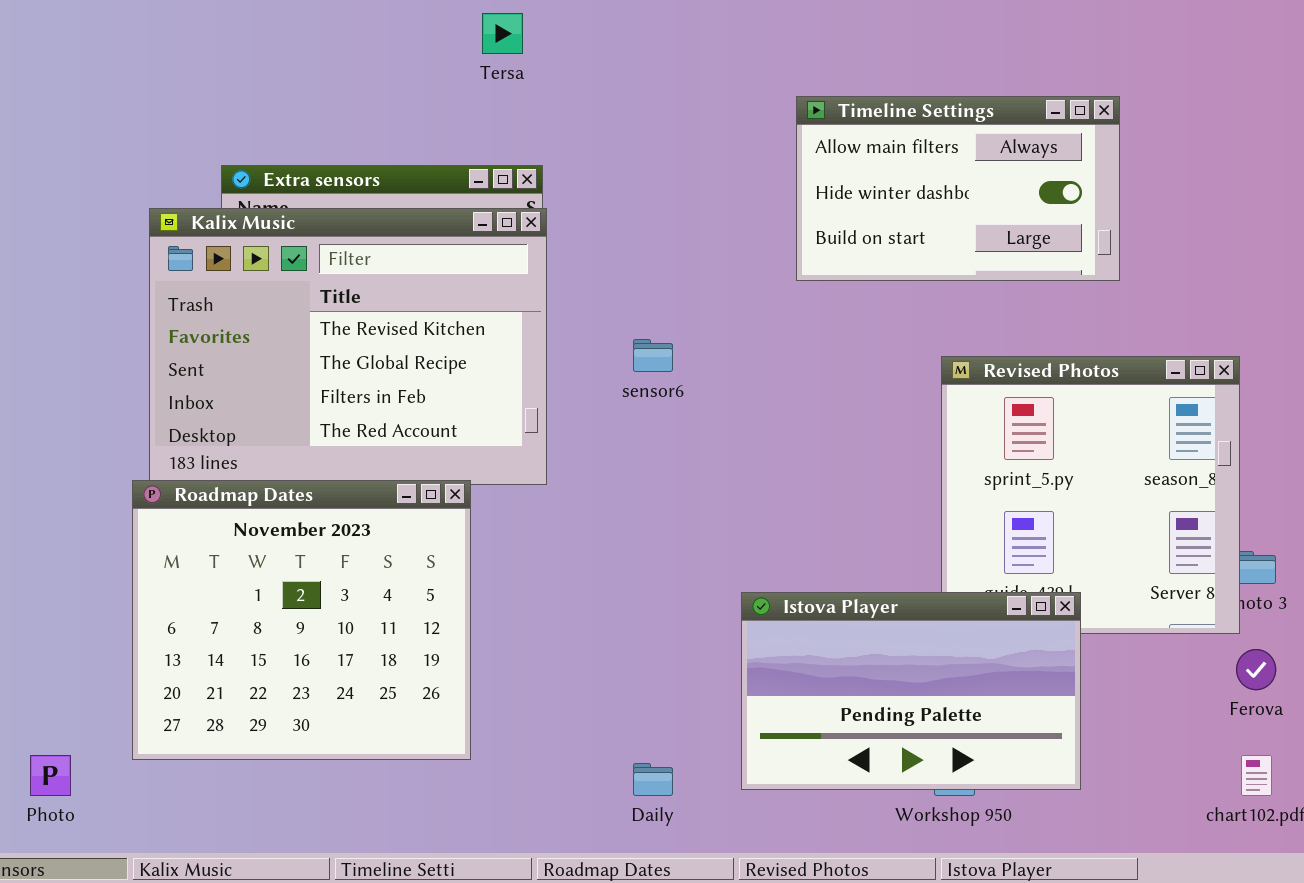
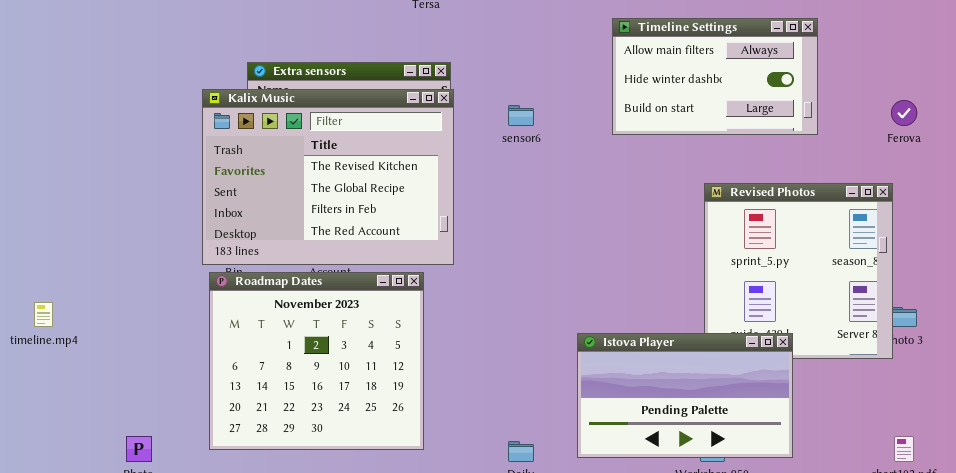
sensor6: [633,339,673,372] -> [508,105,534,126], moved
Roadmap Dates: [132,480,471,760] -> [209,272,424,450], moved
Ferova: [1236,649,1276,690] -> [891,100,917,126], moved

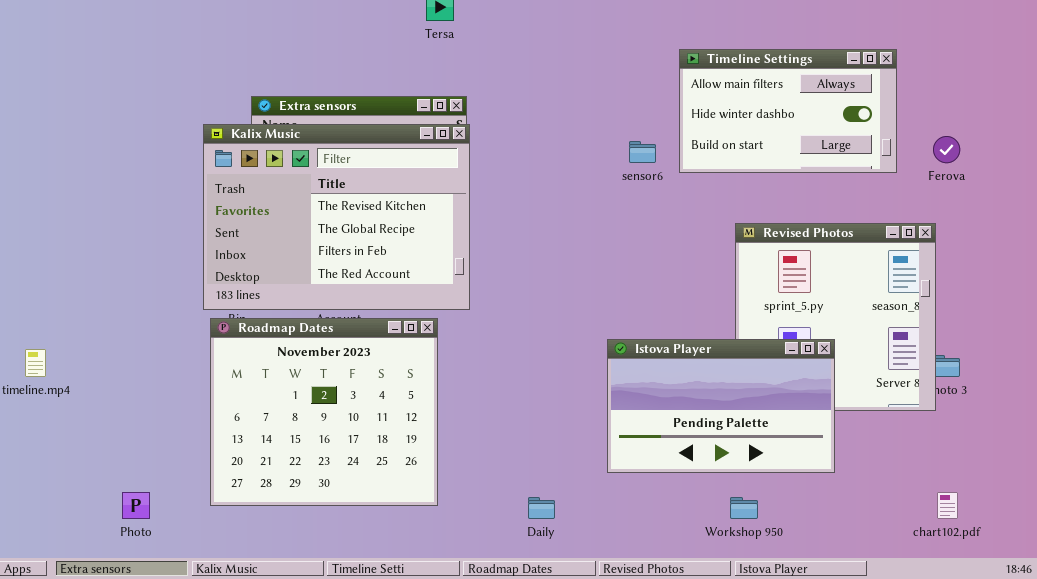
Timeline Settings: [612,18,818,135] -> [679,49,897,173], moved
sensor6: [508,105,534,126] -> [629,141,656,163], moved
Istova Player: [577,333,793,458] -> [607,339,835,473], moved

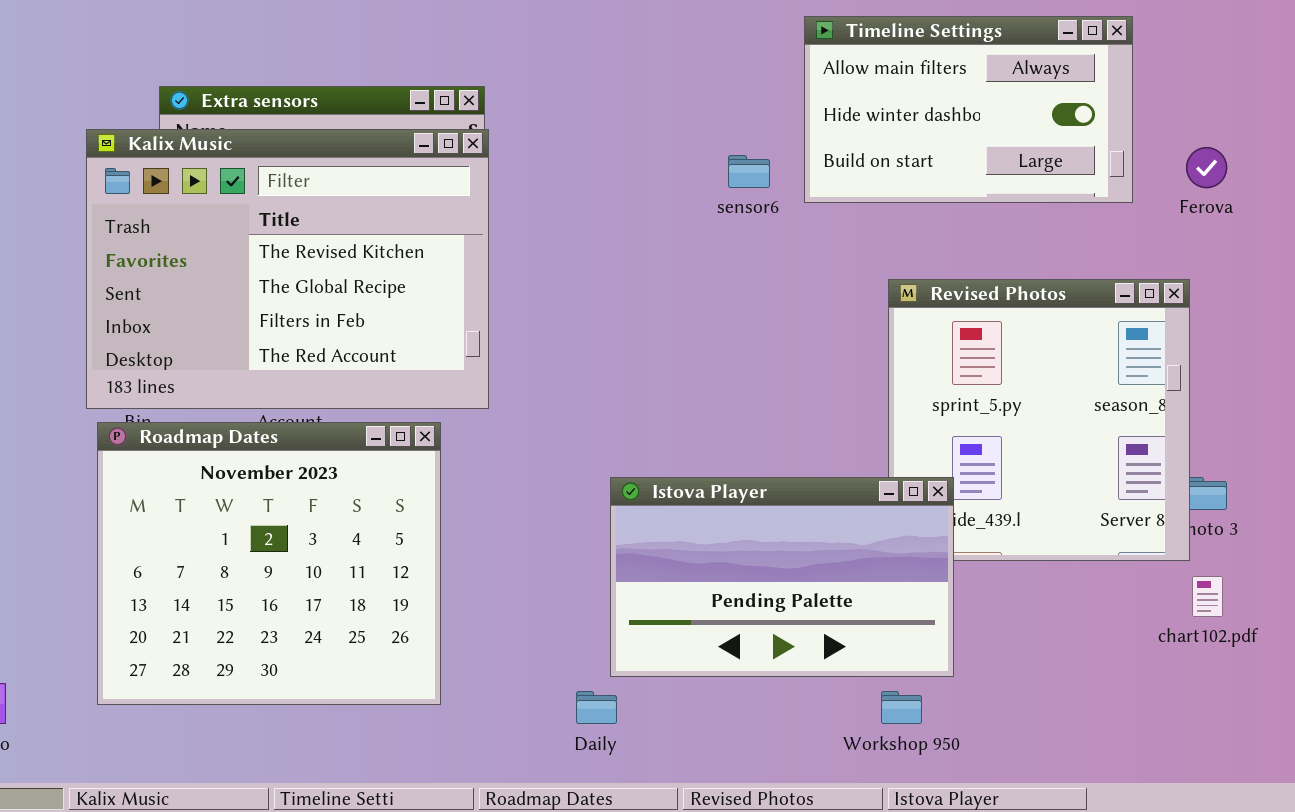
Istova Player: [607,339,835,473] -> [610,477,954,677], moved
chart102.pdf: [937,492,958,519] -> [1192,576,1223,617], moved

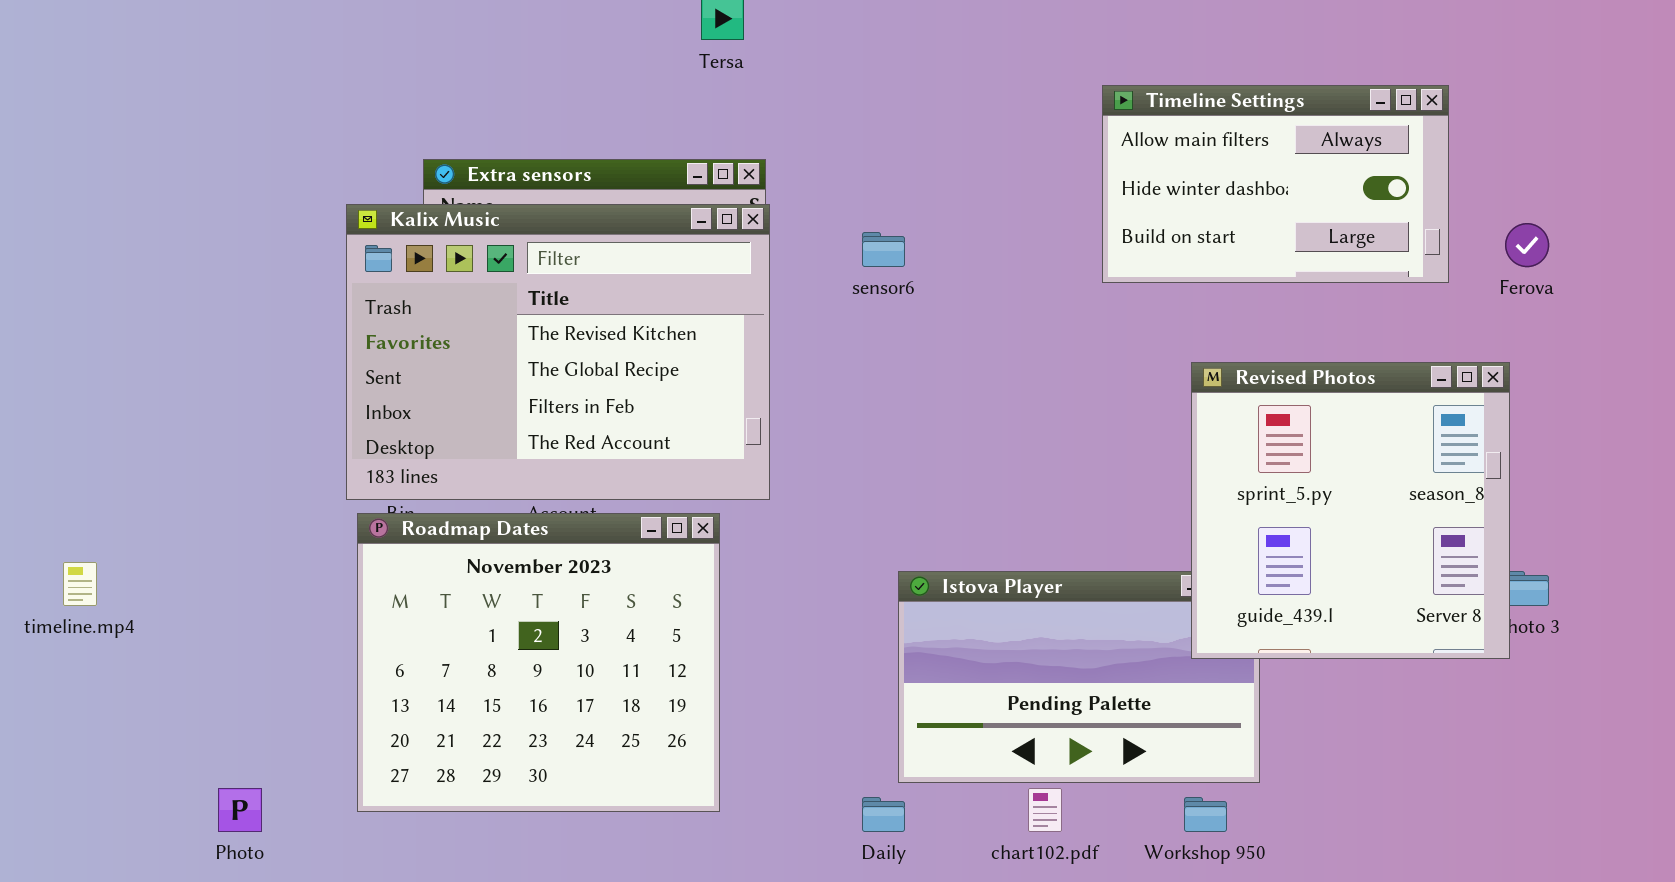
sensor6: [728,155,770,188] -> [862,232,905,267], moved
Revised Photos: [888,279,1190,561] -> [1191,362,1510,659], raised
chart102.pdf: [1192,576,1223,617] -> [1028,788,1062,832], moved

